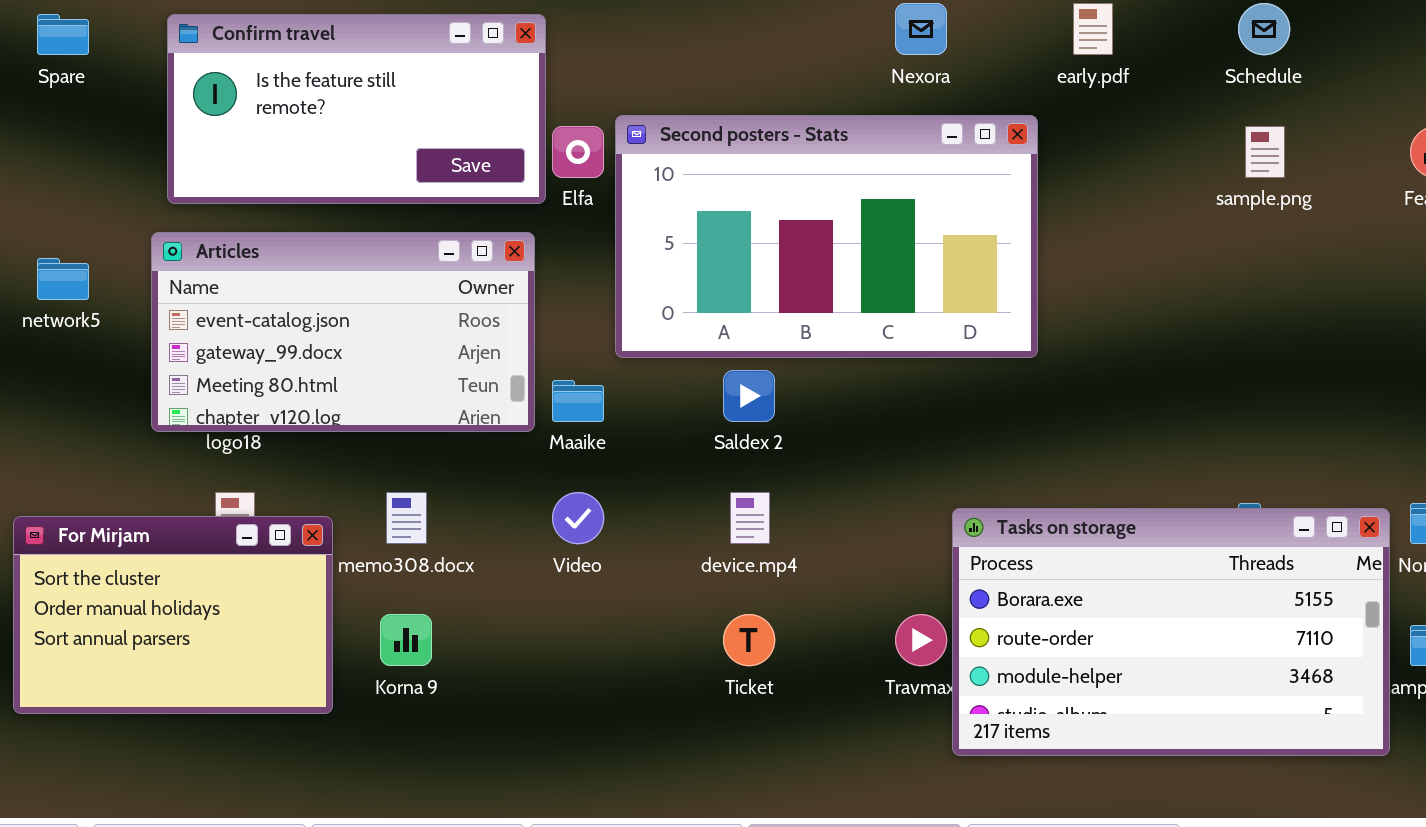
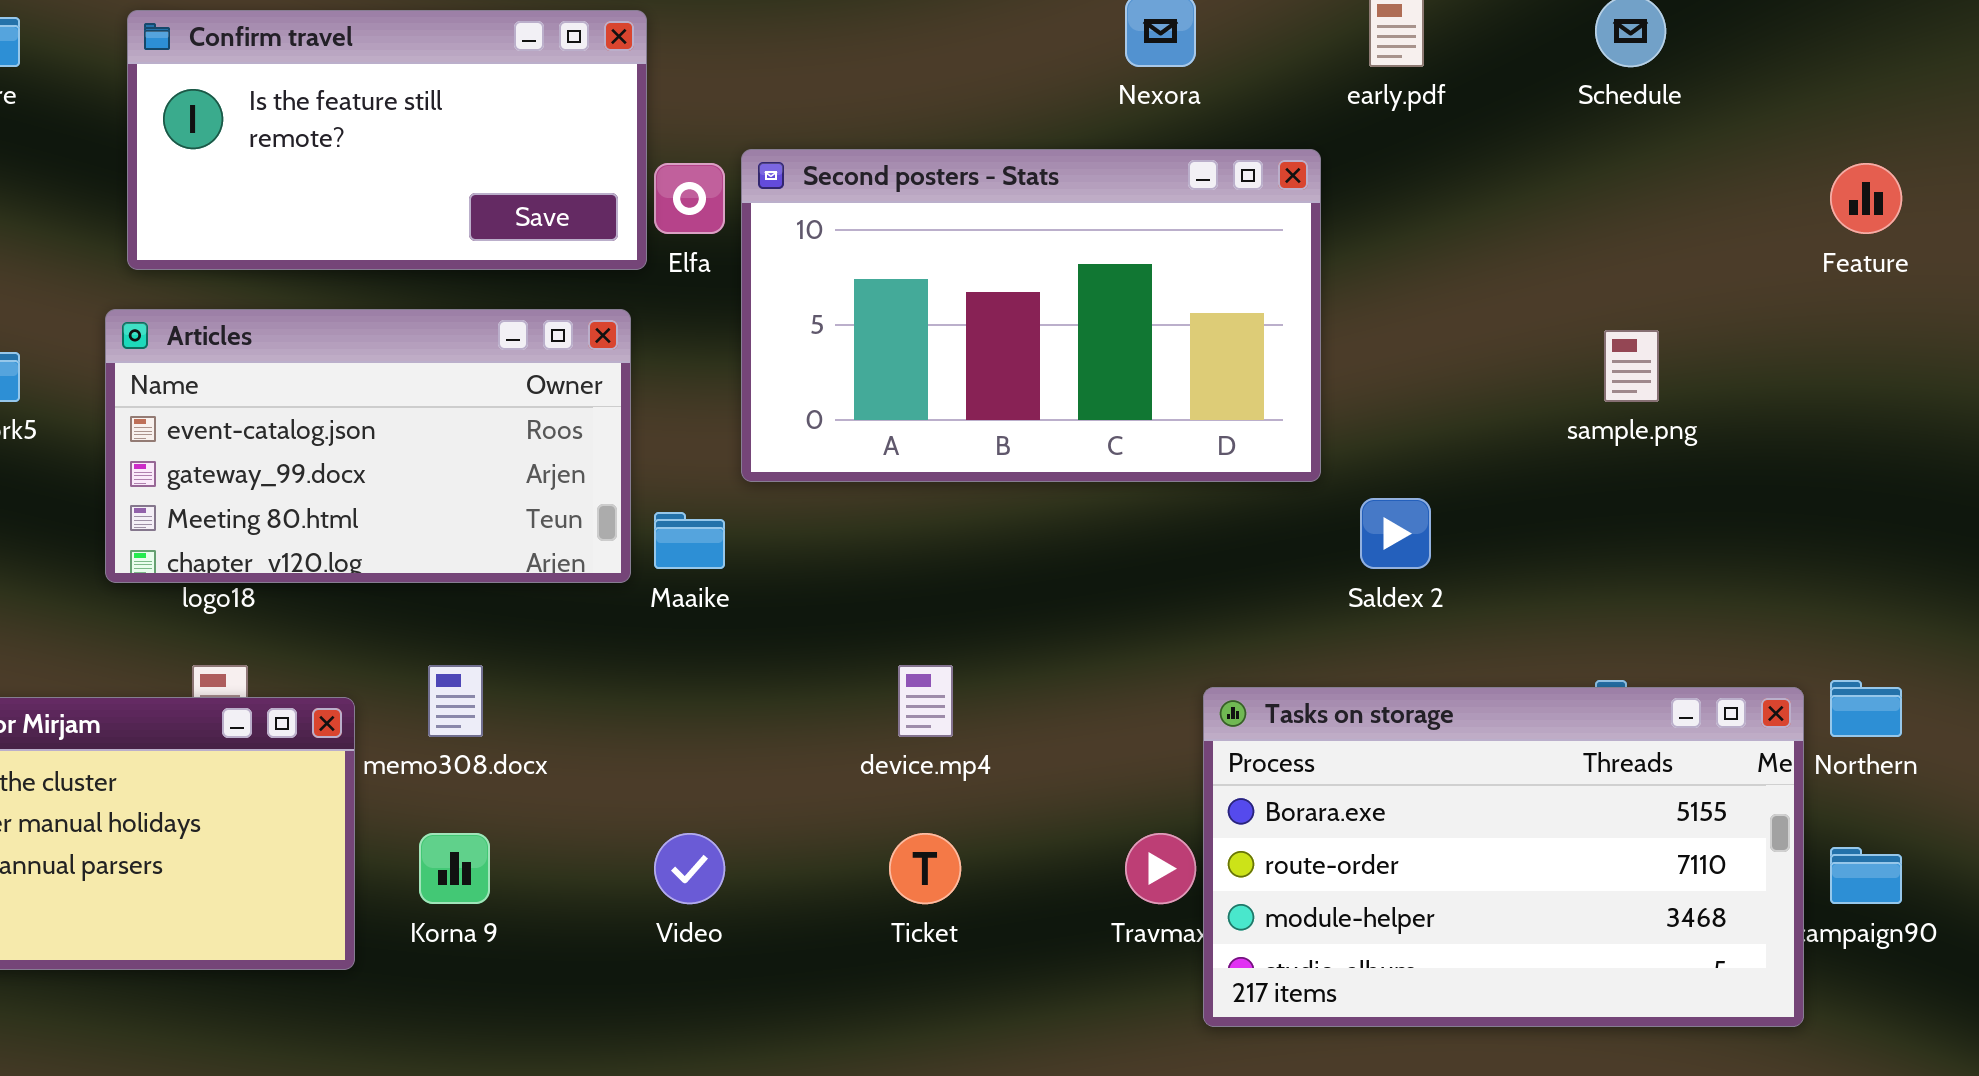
sample.png: [1245,126,1285,178] -> [1604,330,1659,402], moved
Saldex 2: [723,370,775,422] -> [1360,498,1431,569], moved
Video: [552,492,604,544] -> [654,833,725,904], moved

